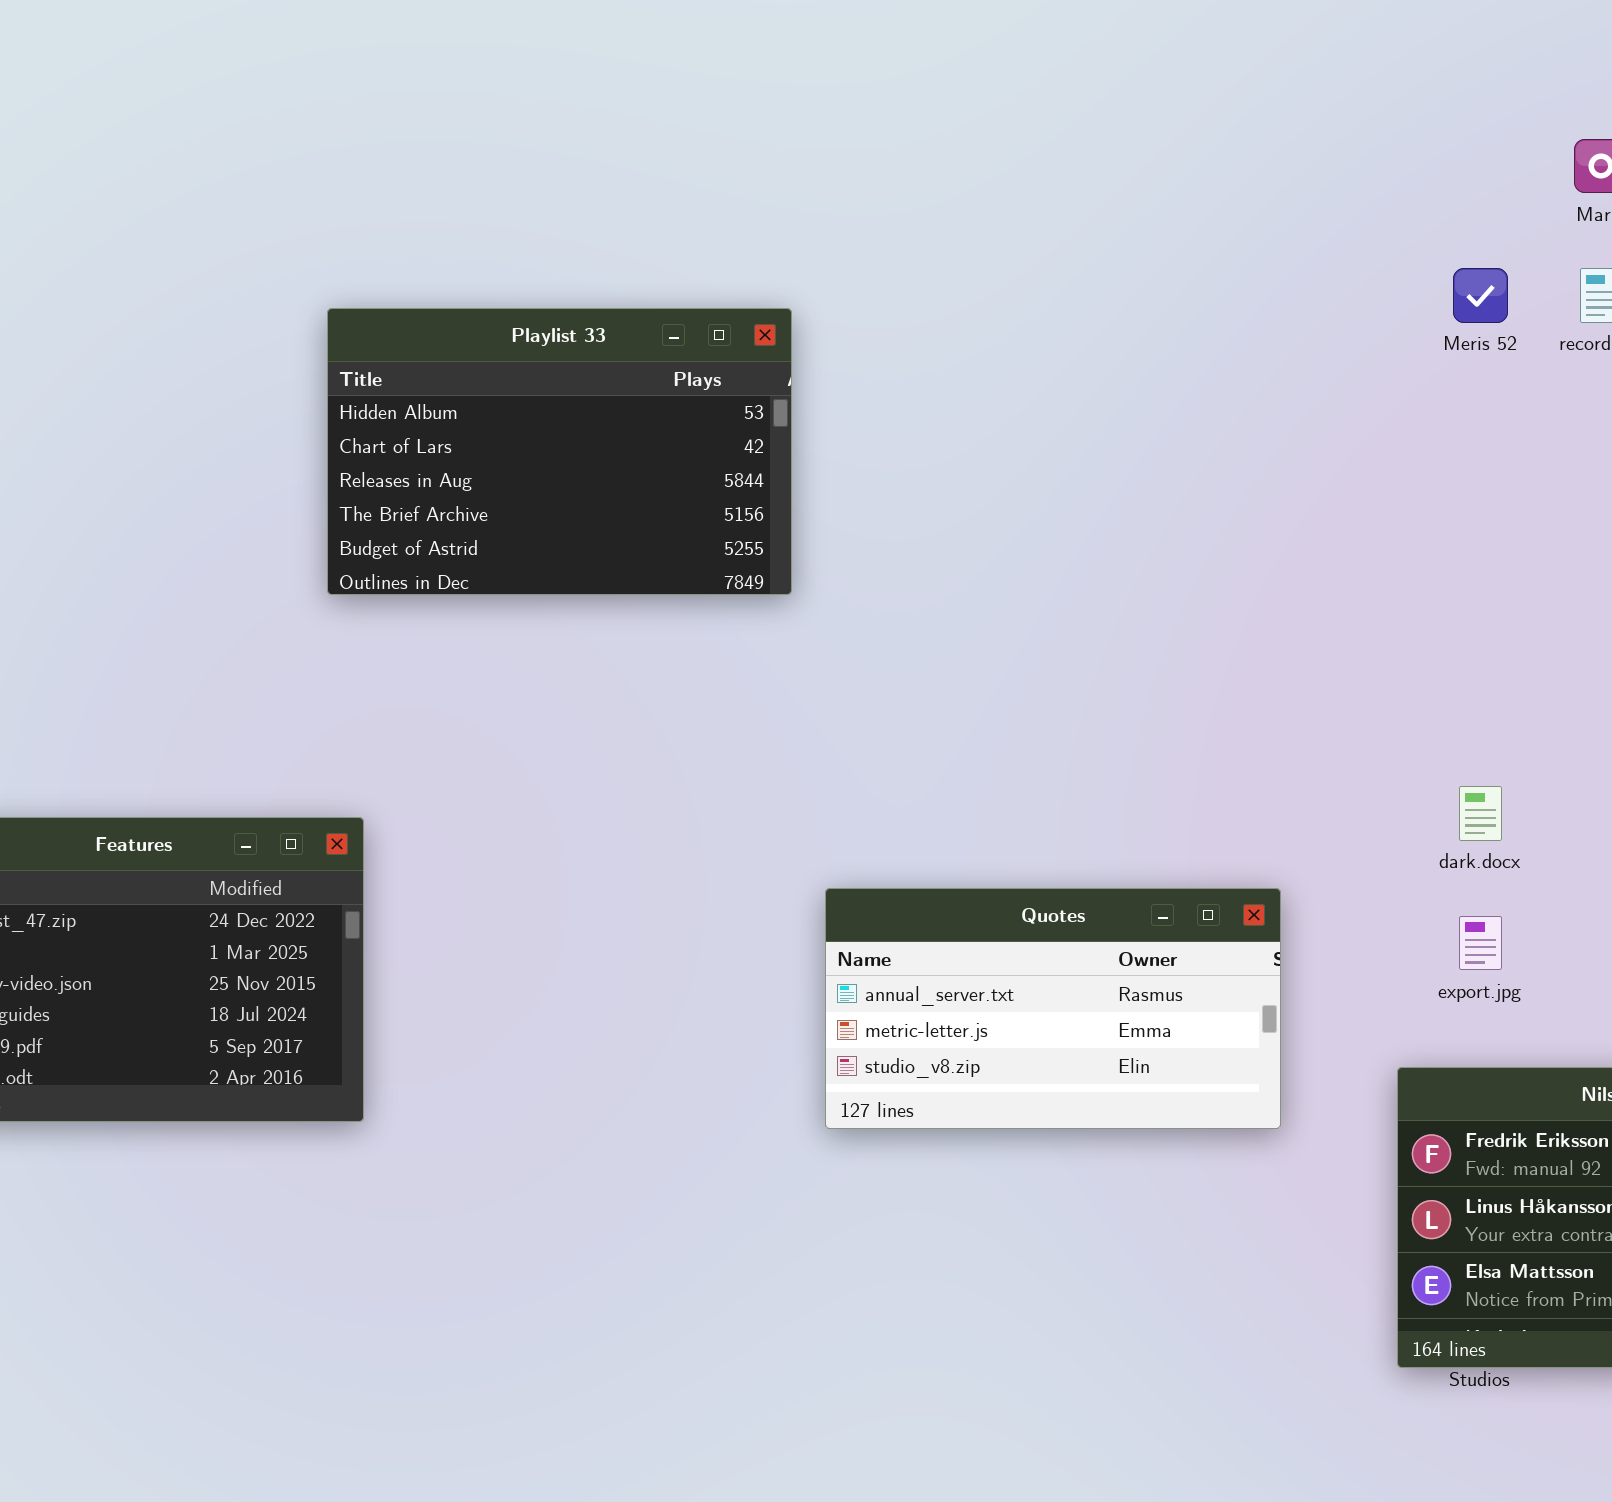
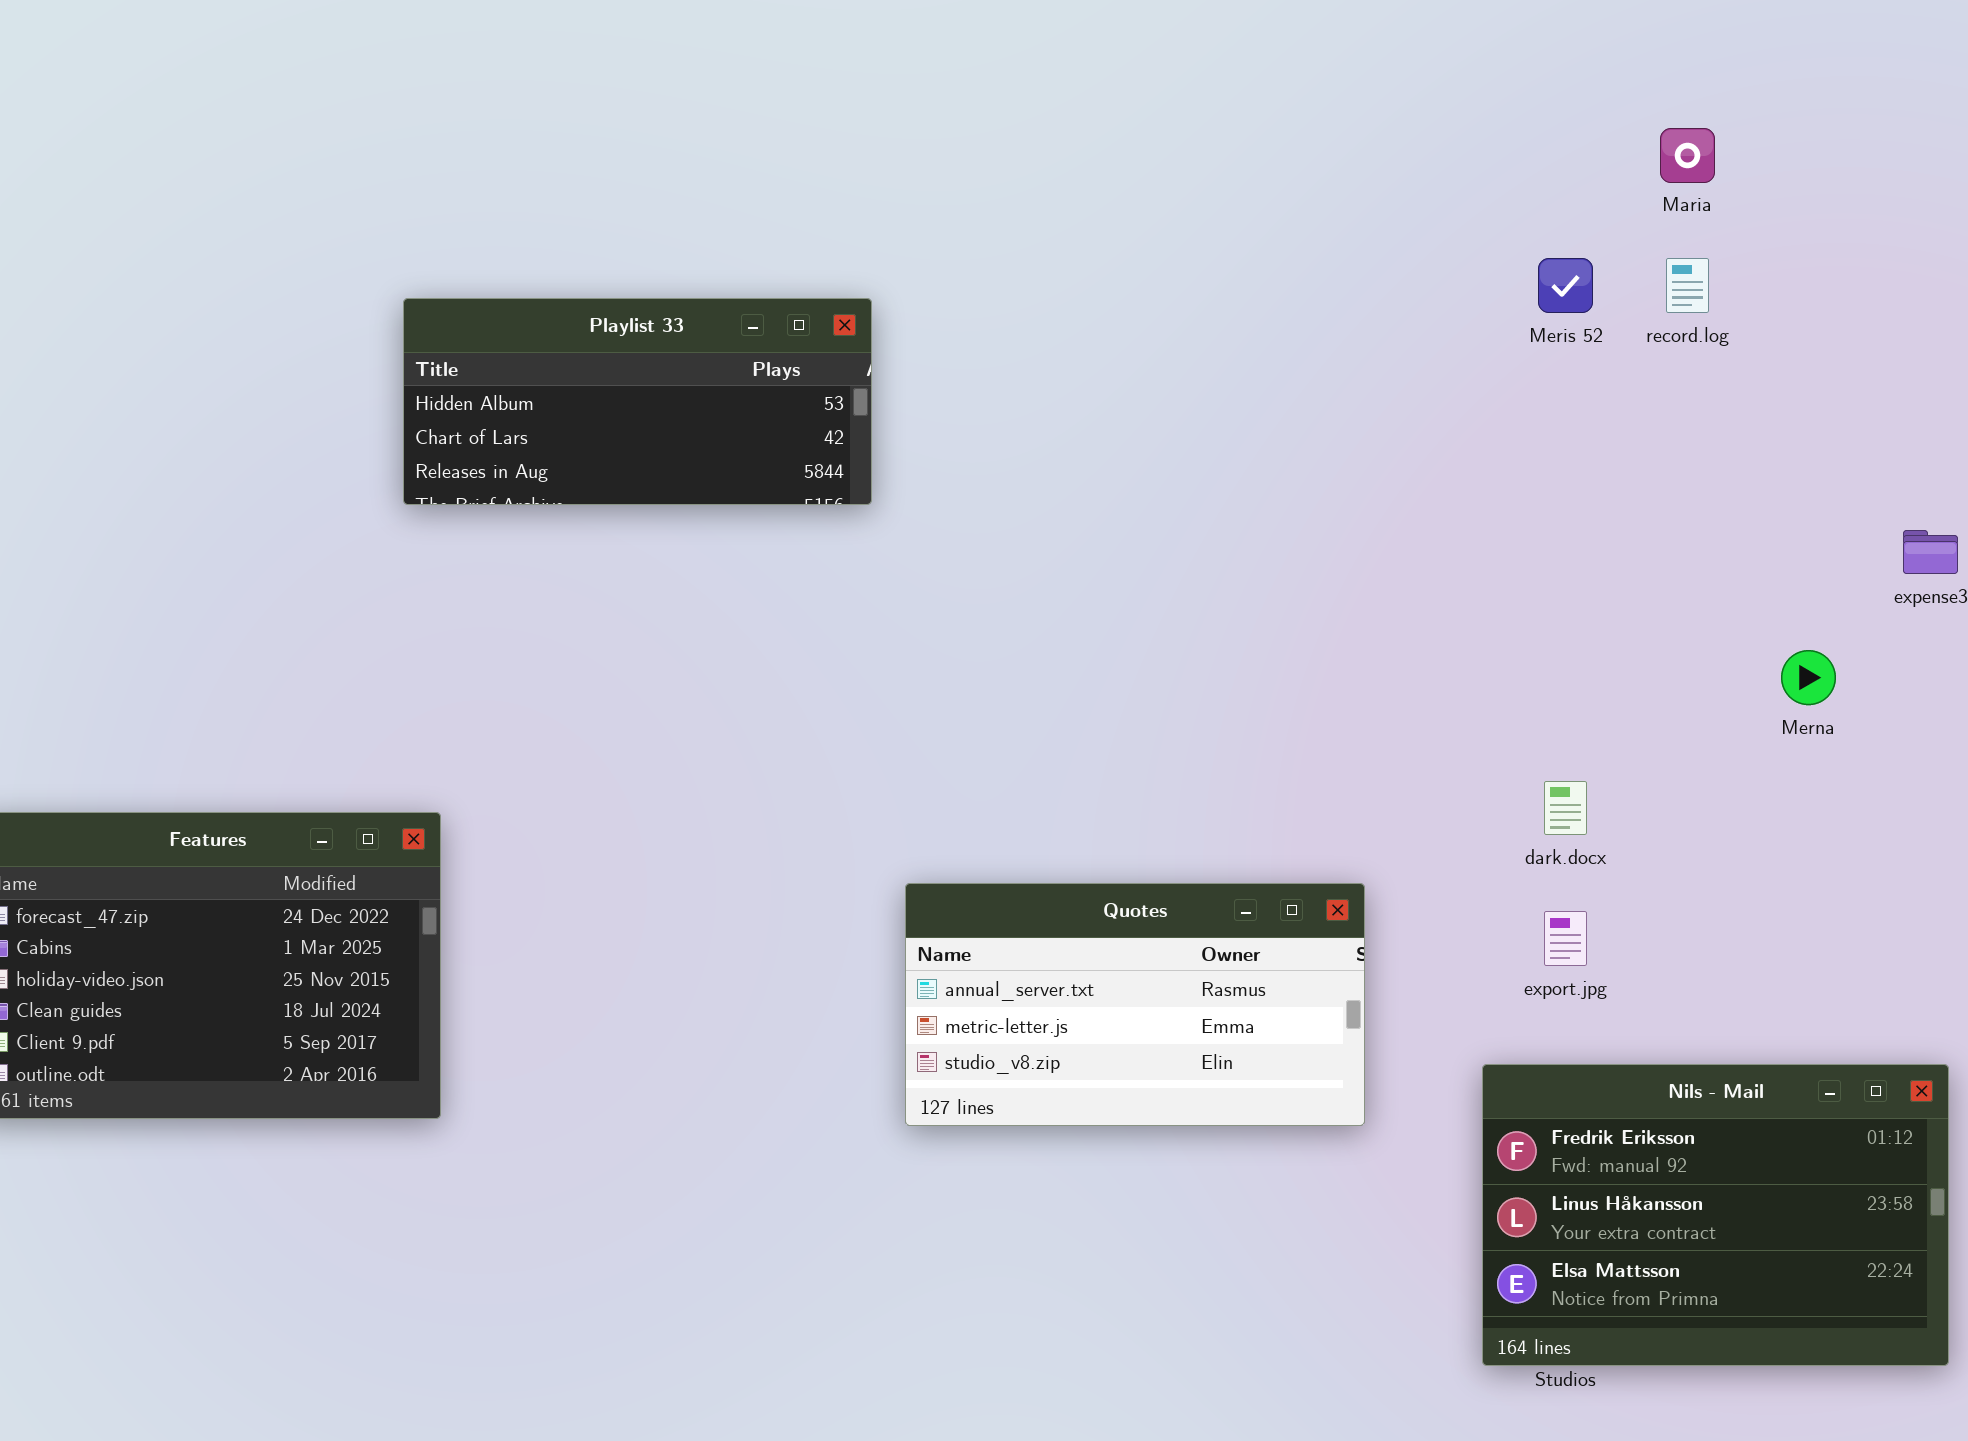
Playlist 33: [327,308,792,595] -> [403,298,872,505], resized

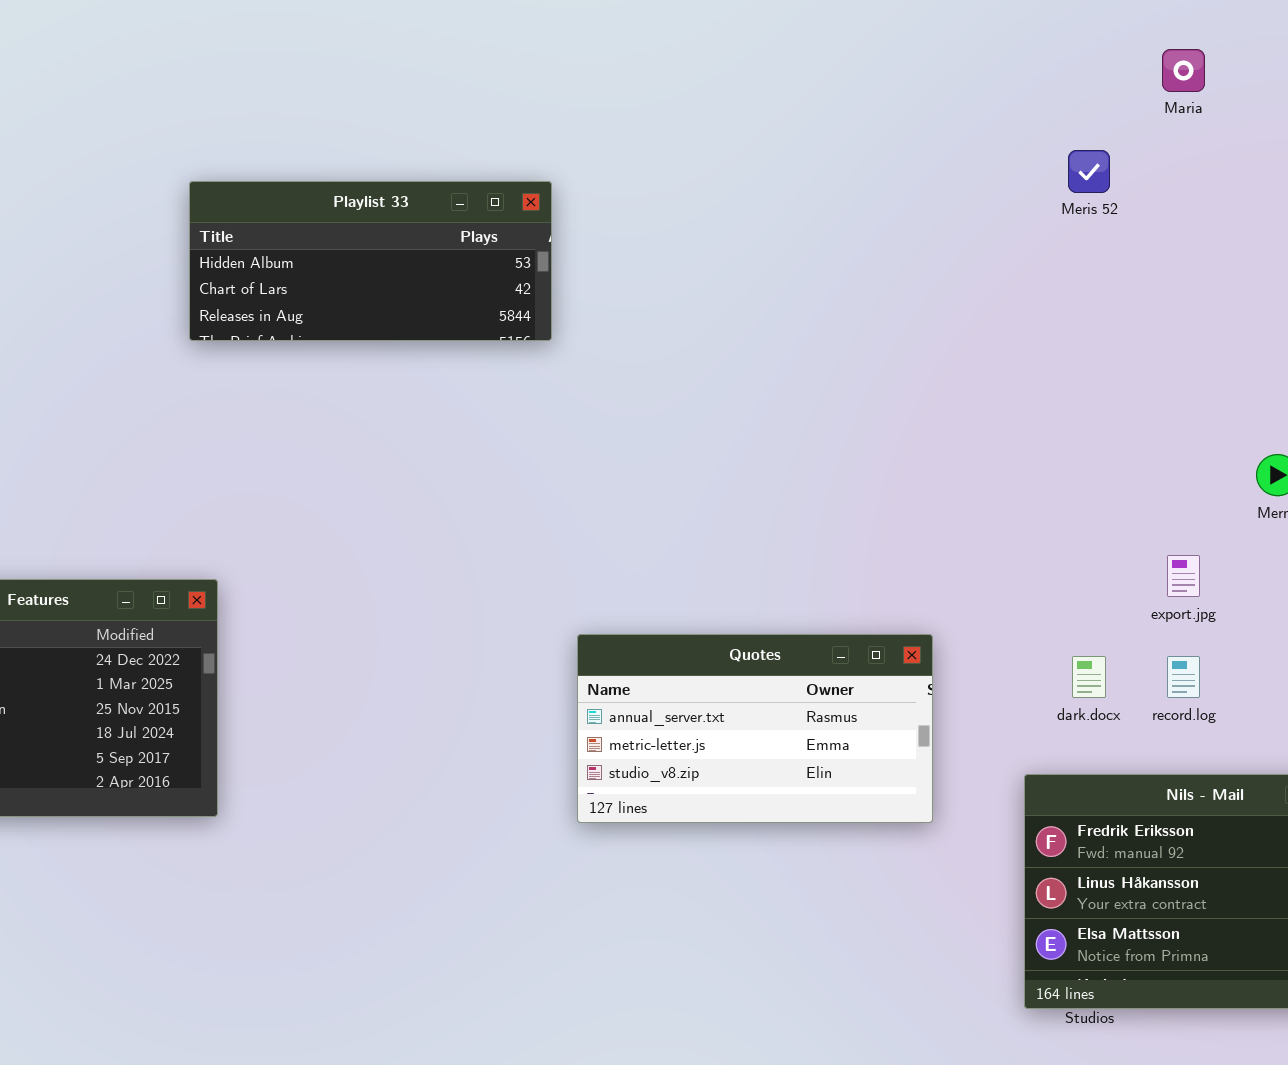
record.log: [1666,258,1709,313] -> [1167,656,1200,698], moved
dark.docx: [1544,781,1587,835] -> [1072,656,1106,698], moved
export.jpg: [1544,911,1587,966] -> [1167,555,1200,597], moved

